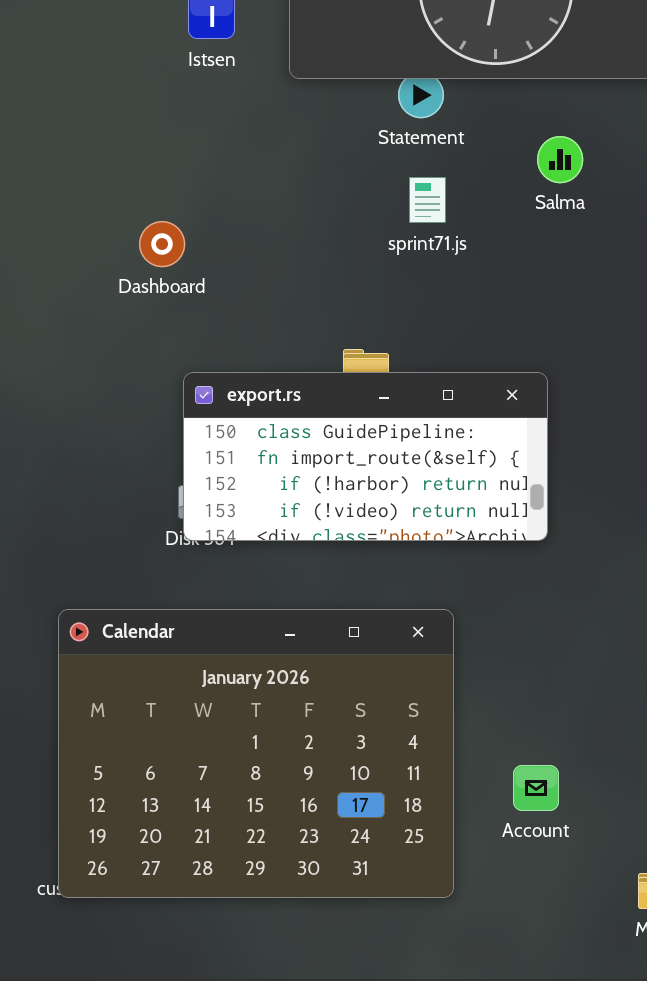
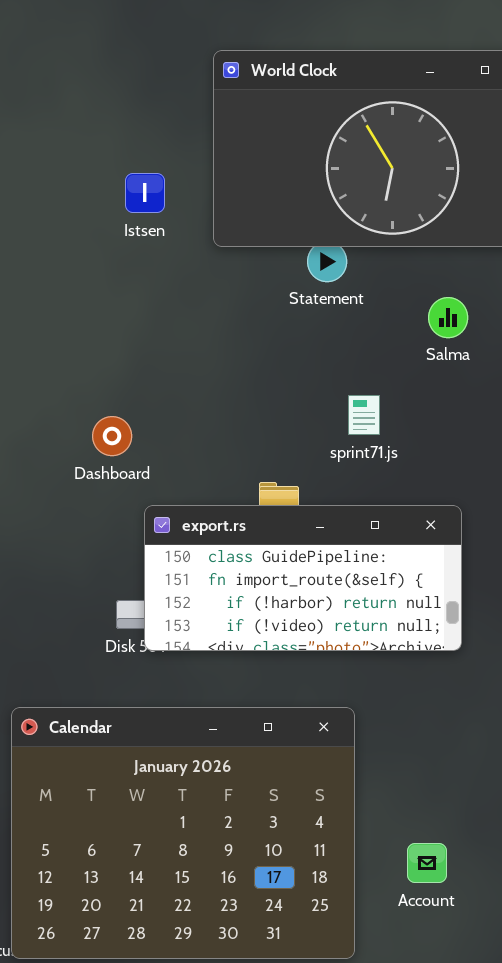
sprint71.js: [409,177,446,223] -> [348,395,380,435], moved
Dashboard: [139,221,185,267] -> [92,416,132,456], moved
export.rs: [183,372,548,541] -> [144,505,462,651], moved

